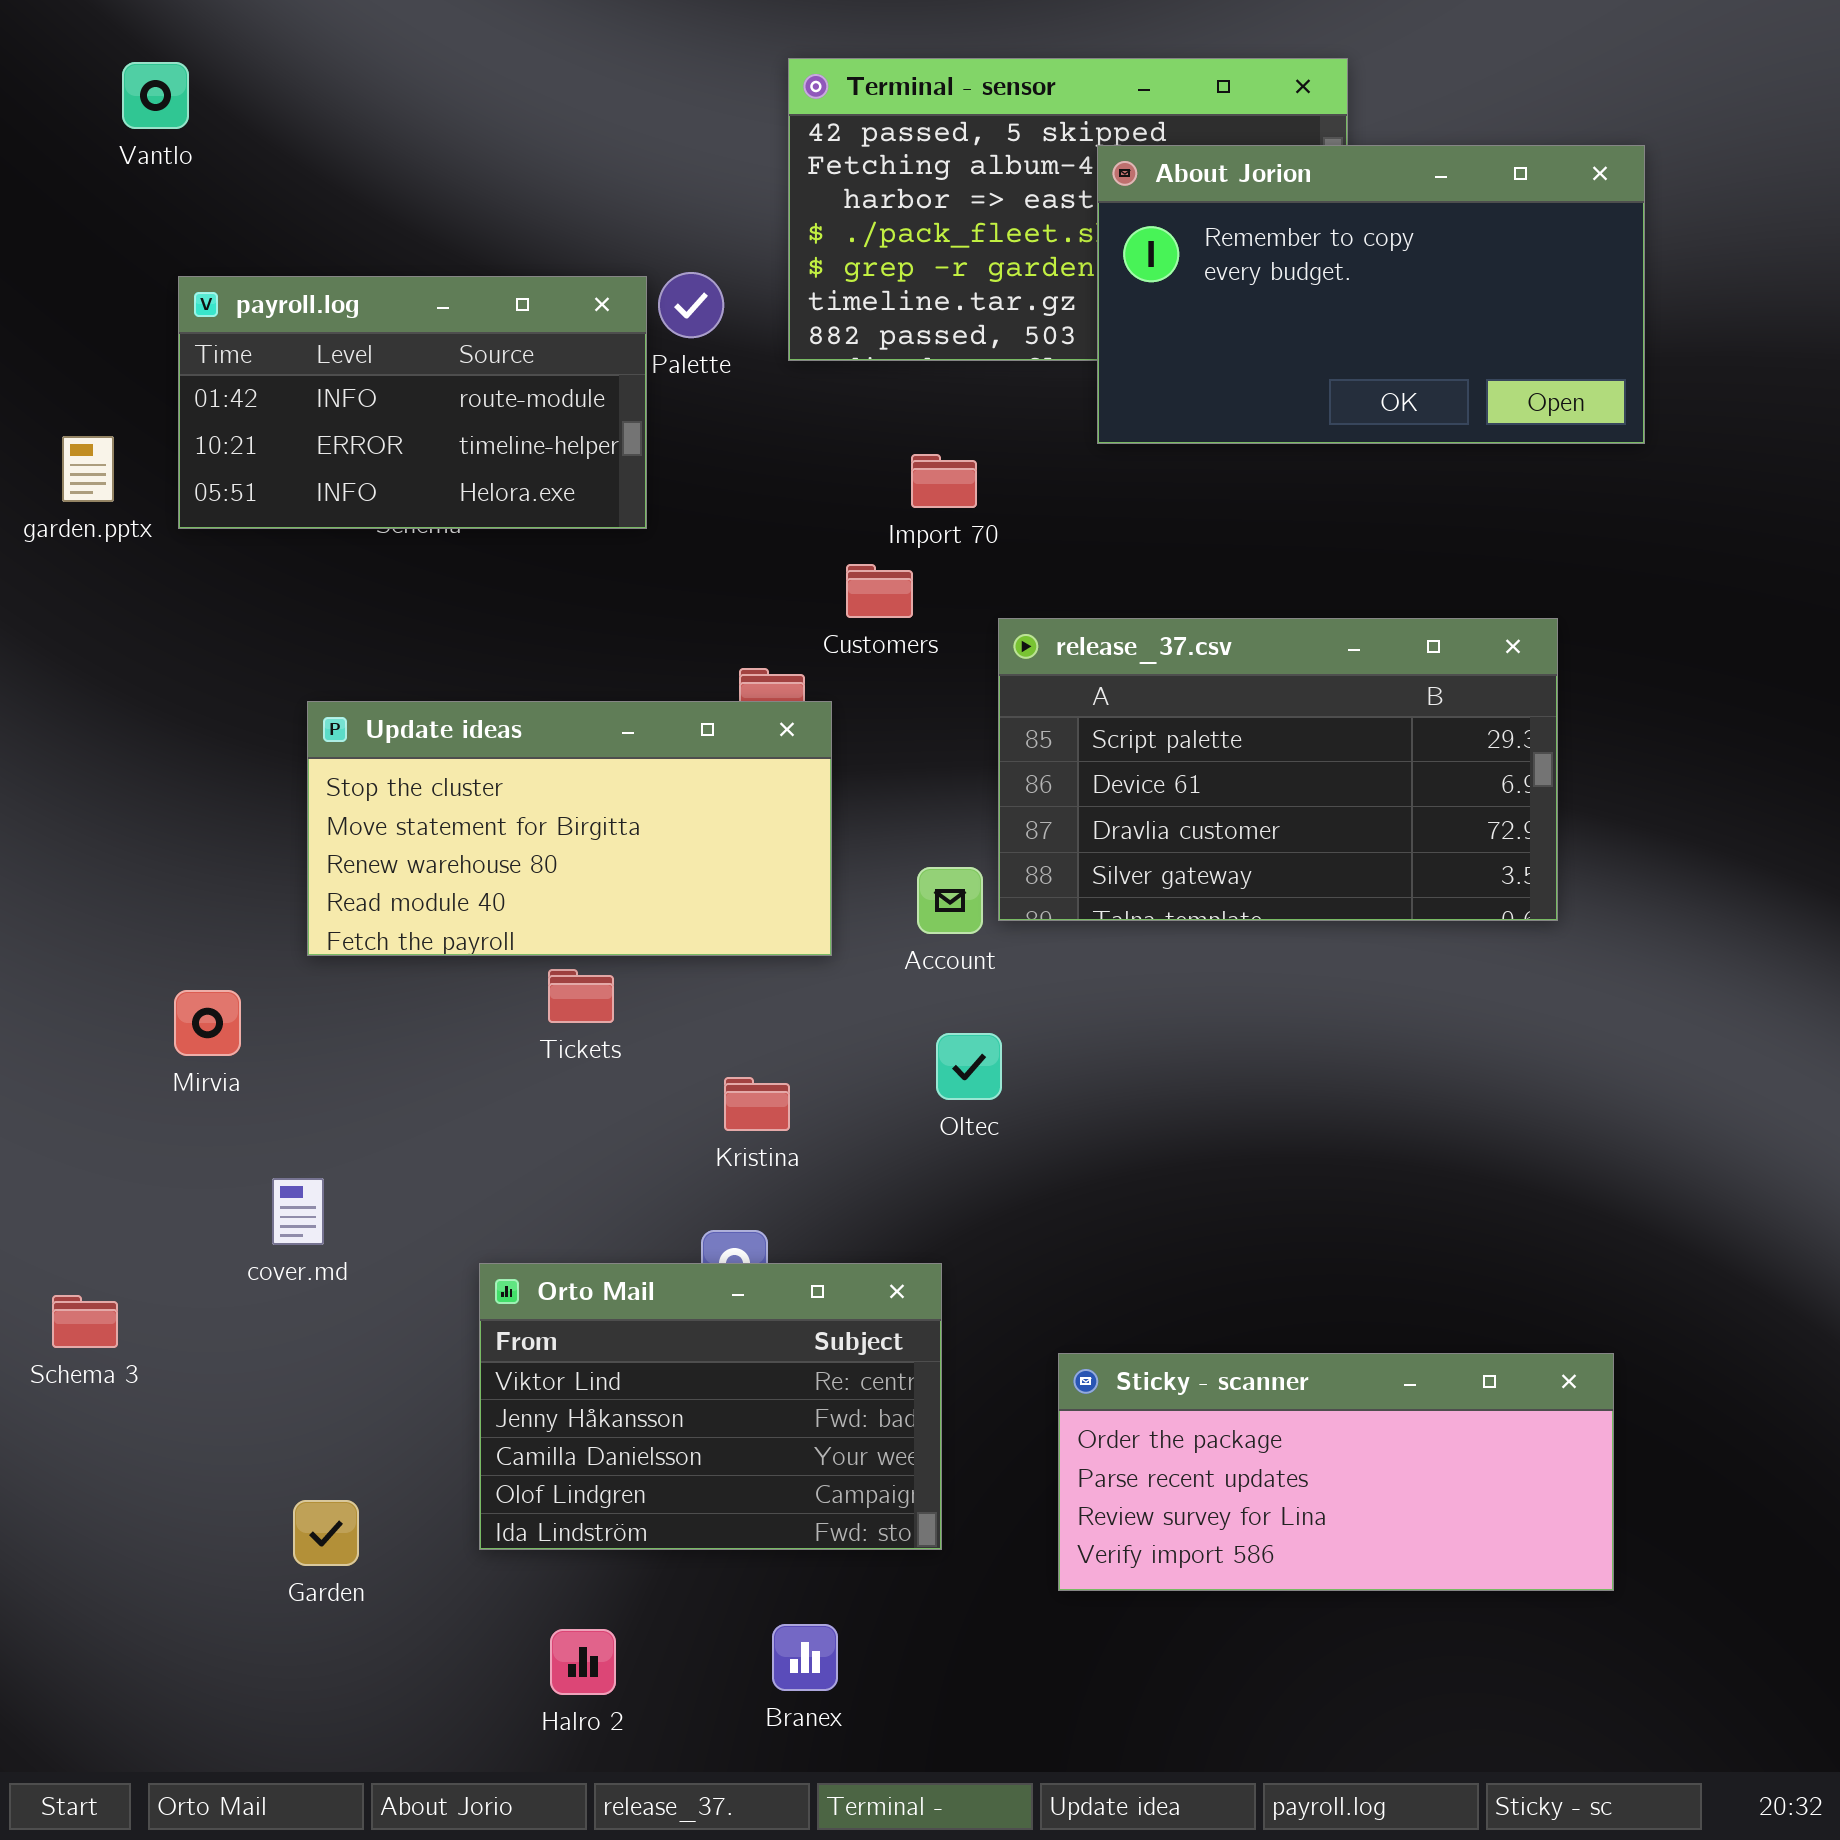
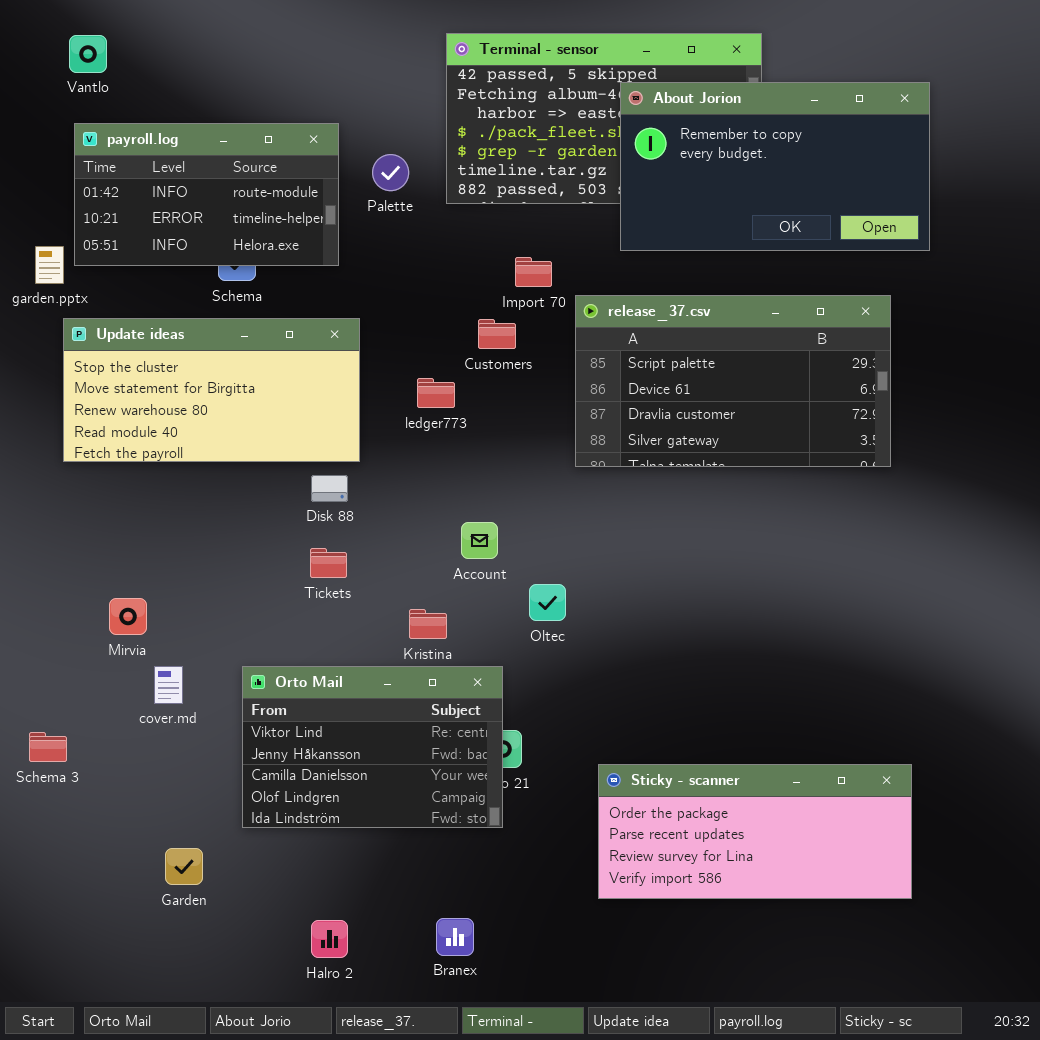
payroll.log: [178,276,647,529] -> [74,123,339,266], moved
release_37.csv: [998,618,1558,921] -> [575,295,891,467], moved
Update ideas: [307,701,832,956] -> [63,318,360,462], moved
Account: [917,867,983,934] -> [461,522,498,559], moved
Mirvia: [174,990,241,1056] -> [109,598,147,635], moved
Orto Mail: [479,1263,942,1550] -> [242,666,503,828], moved

